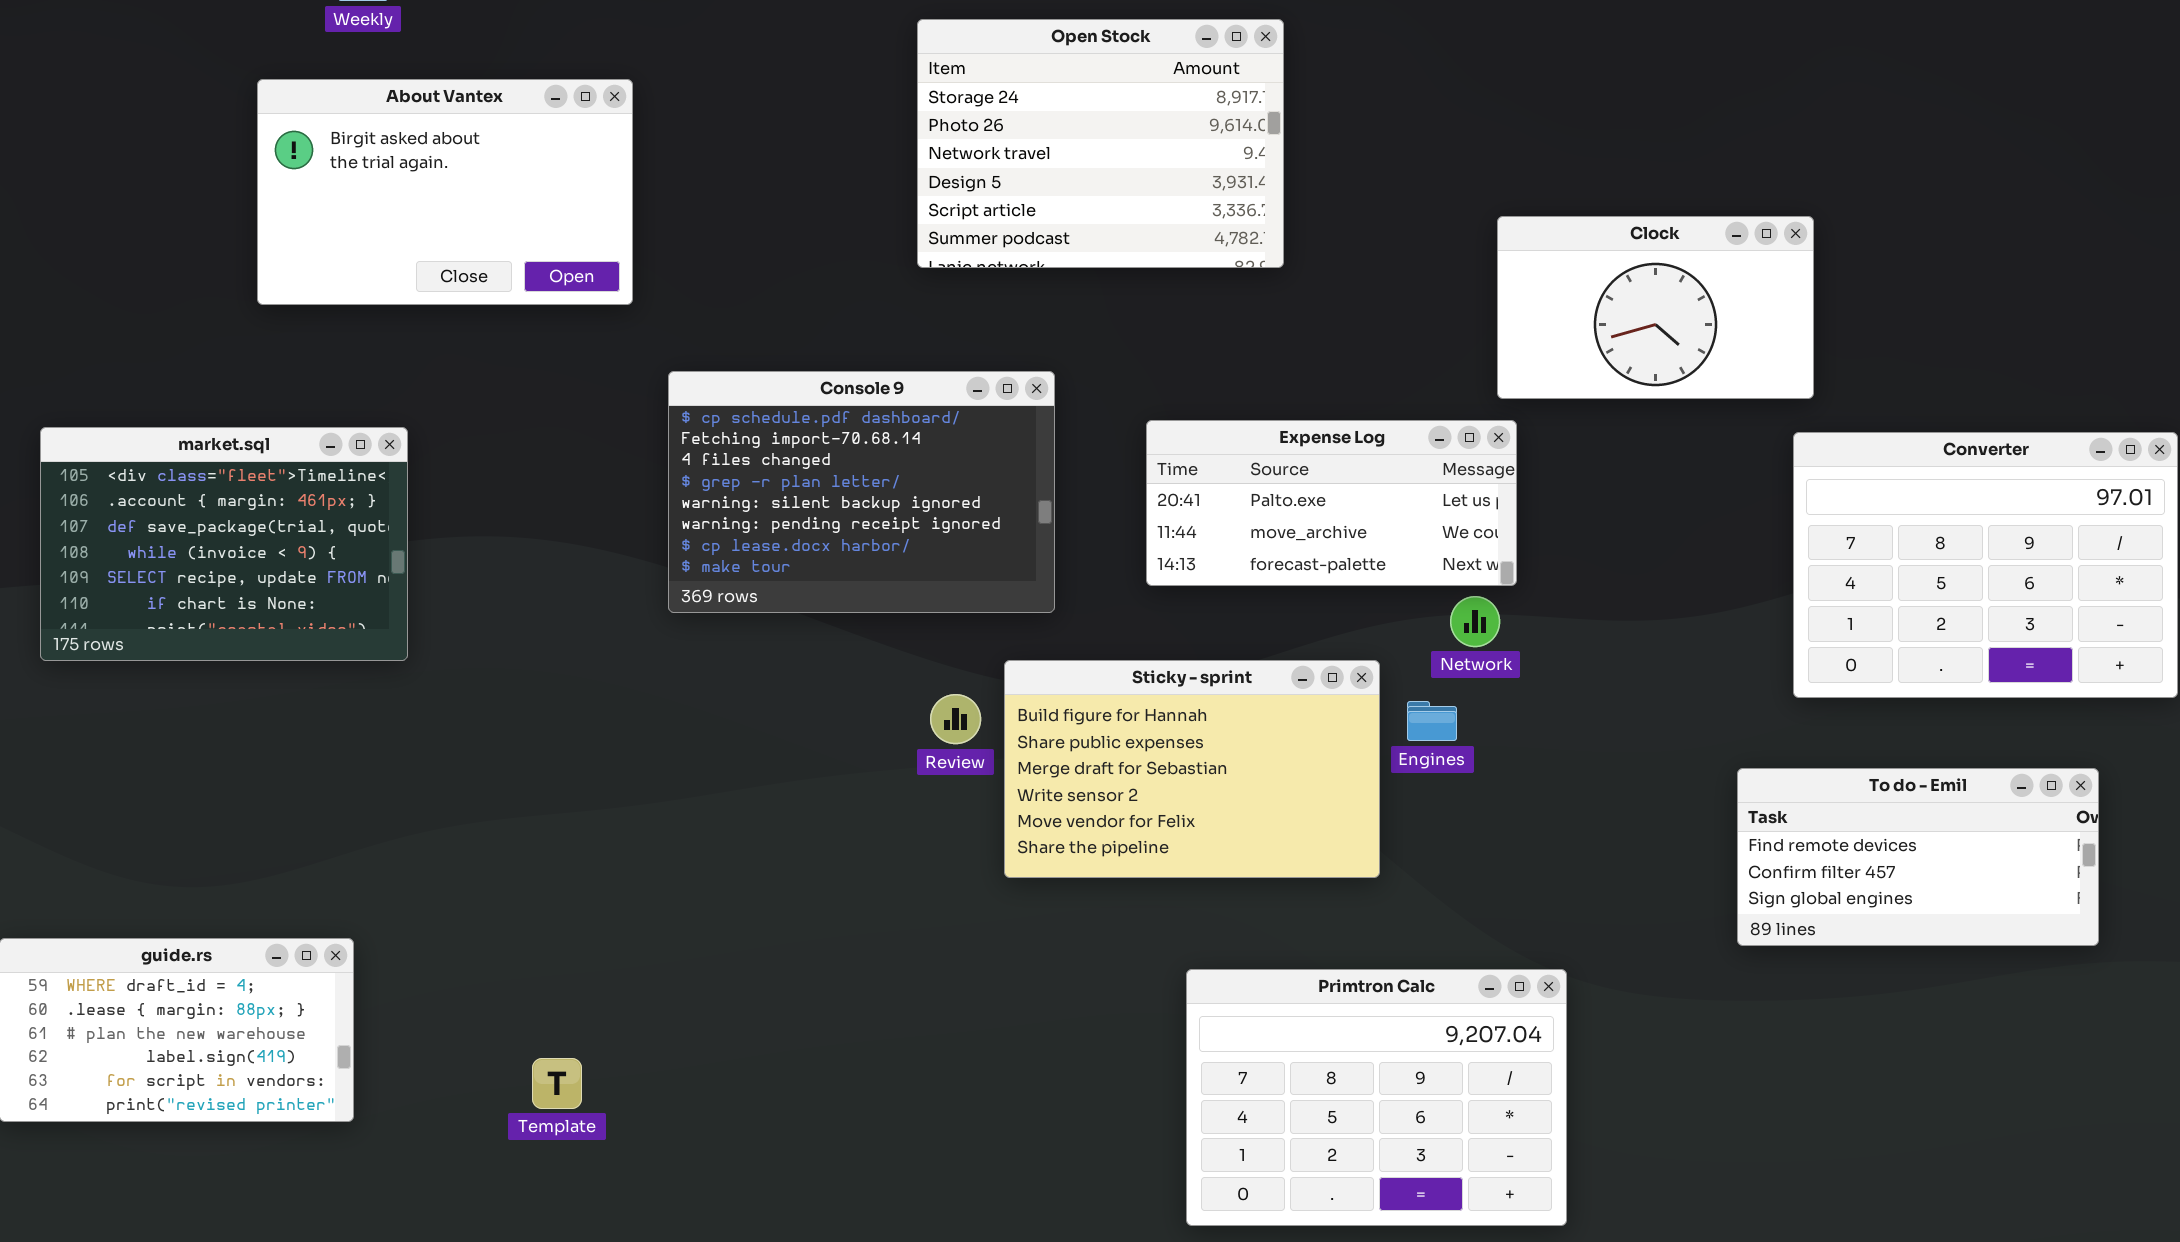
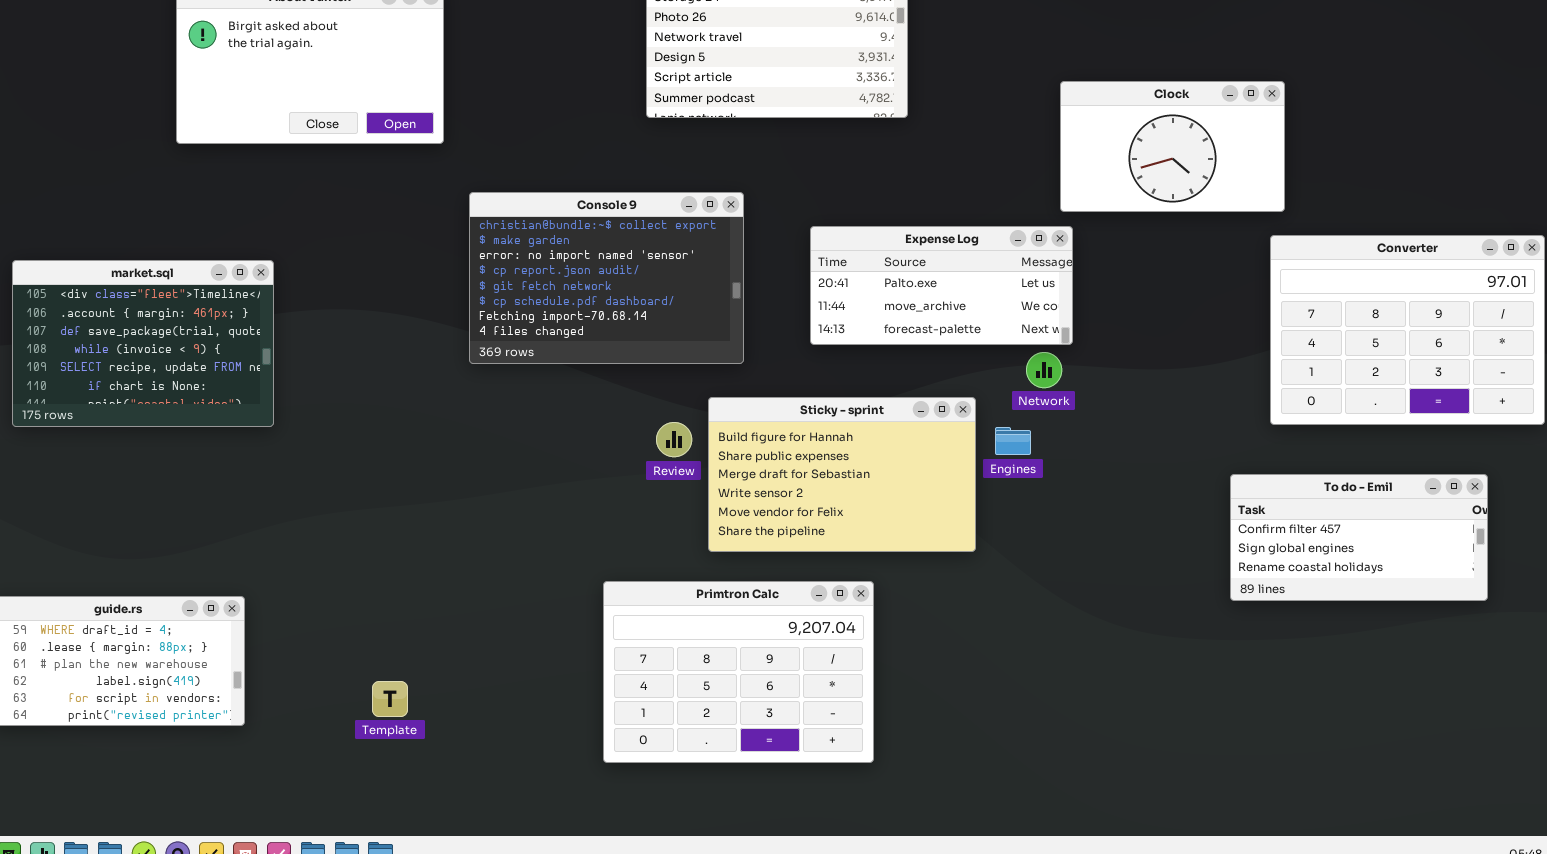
Console 9: [668,371,1055,613] -> [469,192,744,364], scrolled up 5 rows
market.sql: [40,427,408,661] -> [12,260,274,427], moved
To do - Emil: [1737,768,2099,946] -> [1230,474,1488,601], scrolled down 1 row
Primtron Calc: [1186,969,1567,1226] -> [603,581,874,763], moved

